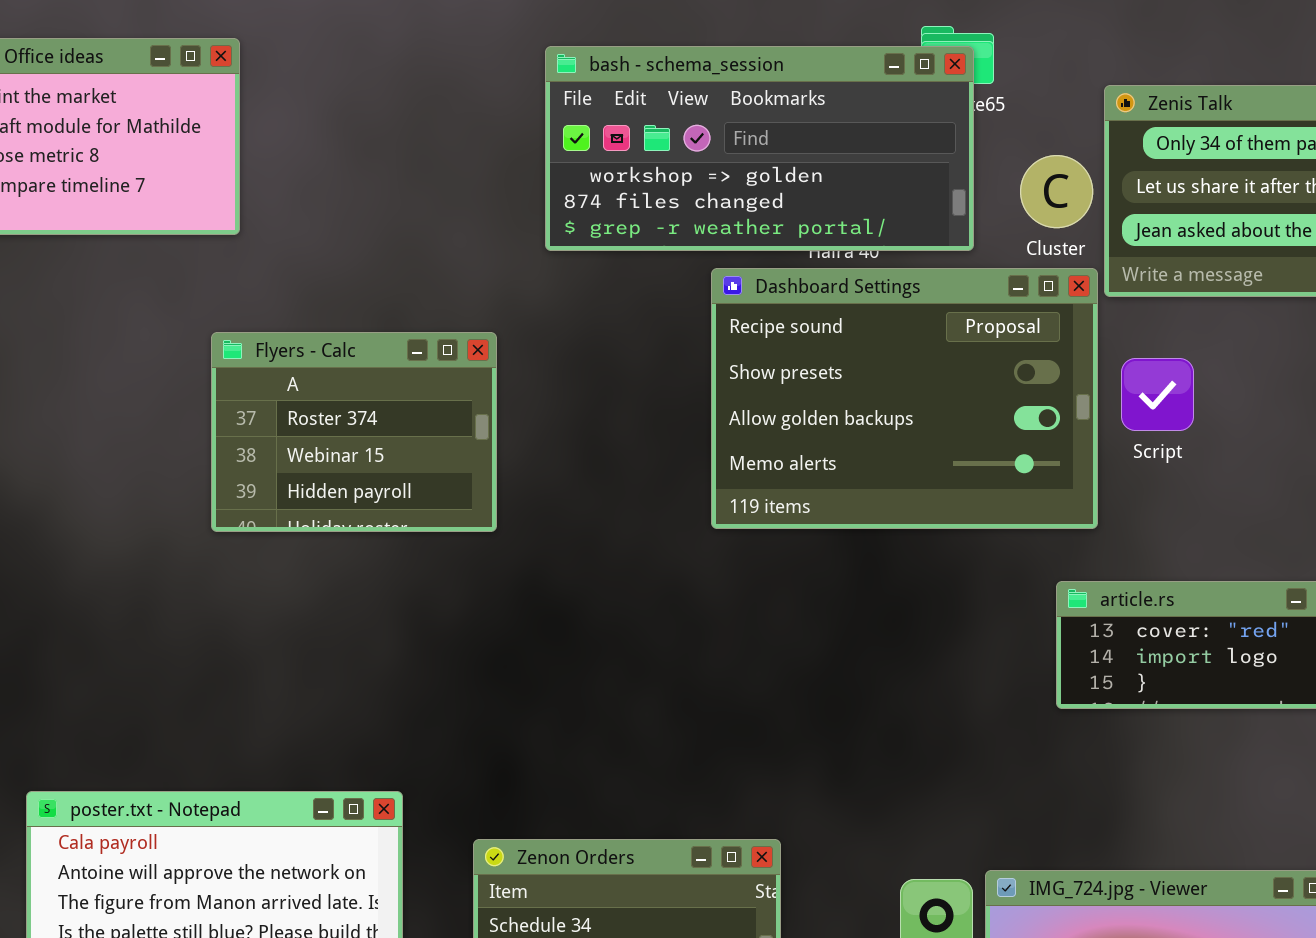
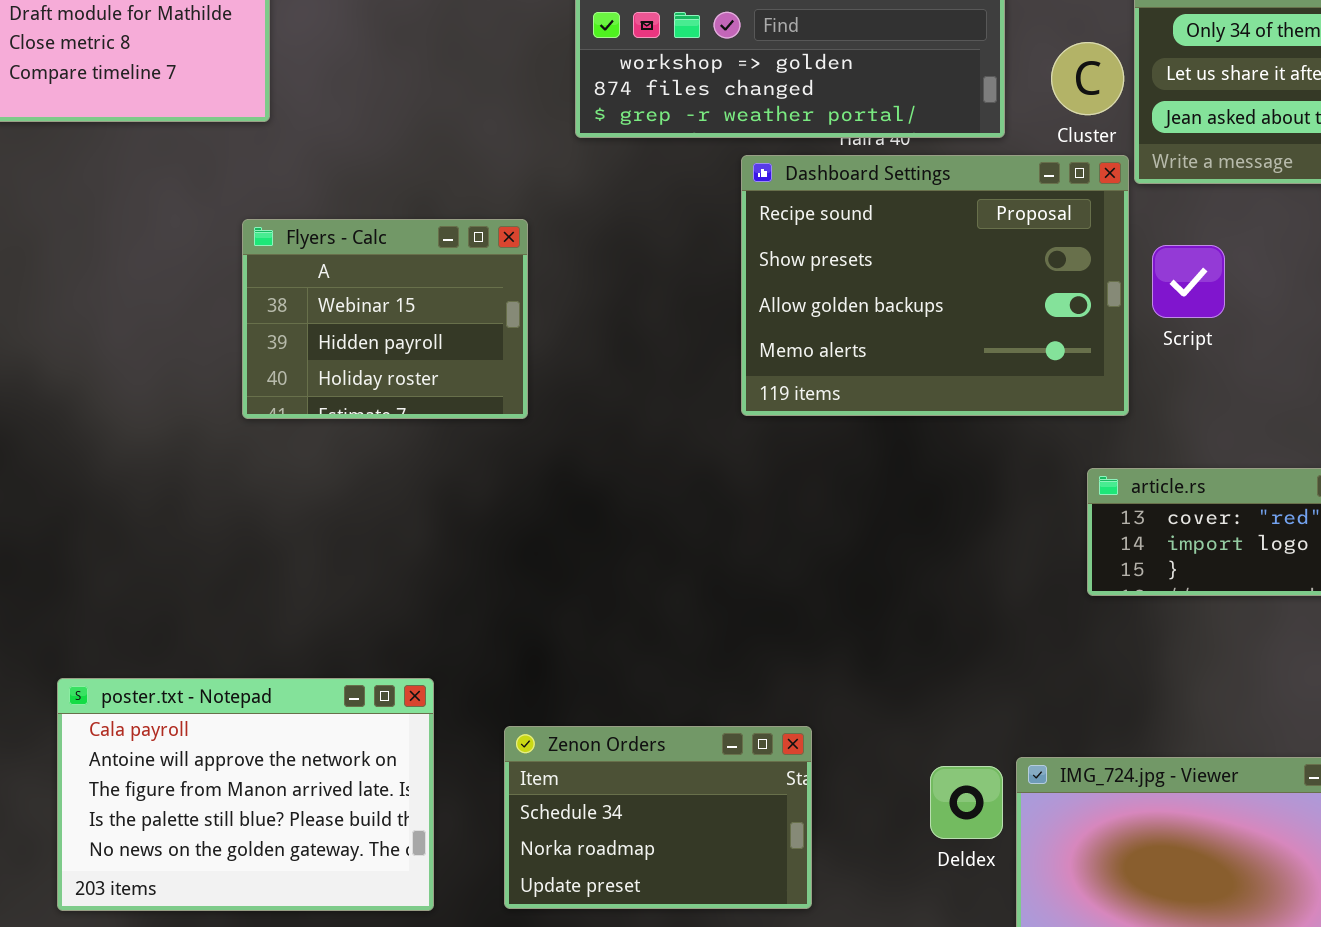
Flyers - Calc: [211,332,497,532] -> [242,219,528,419], scrolled down 1 row

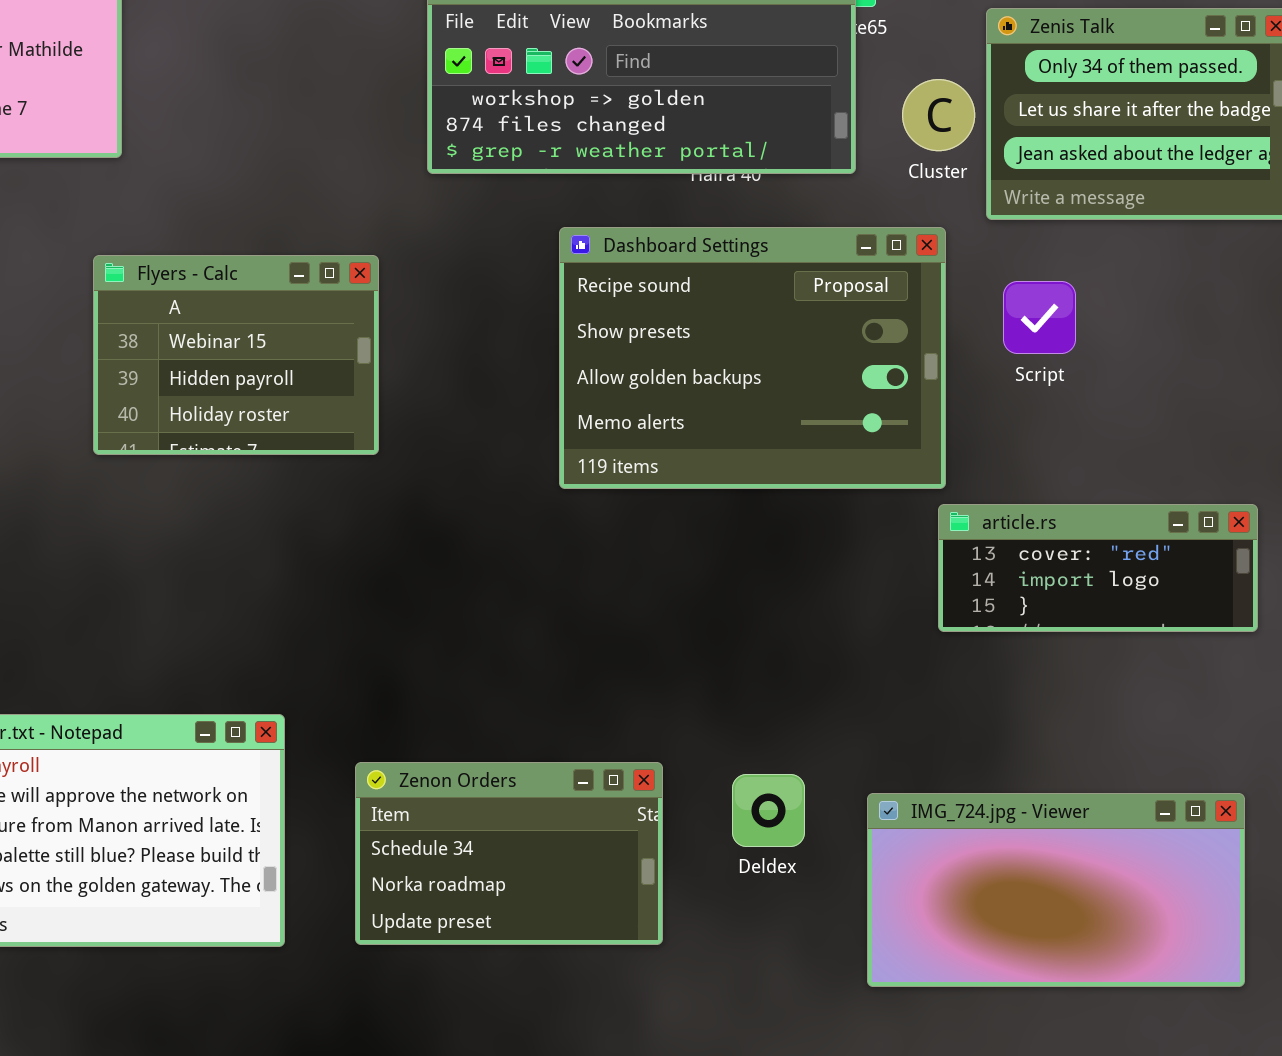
Dashboard Settings: [741,155,1129,416] -> [559,227,946,489], moved
Deldex: [930,766,1003,839] -> [732,774,805,847], moved

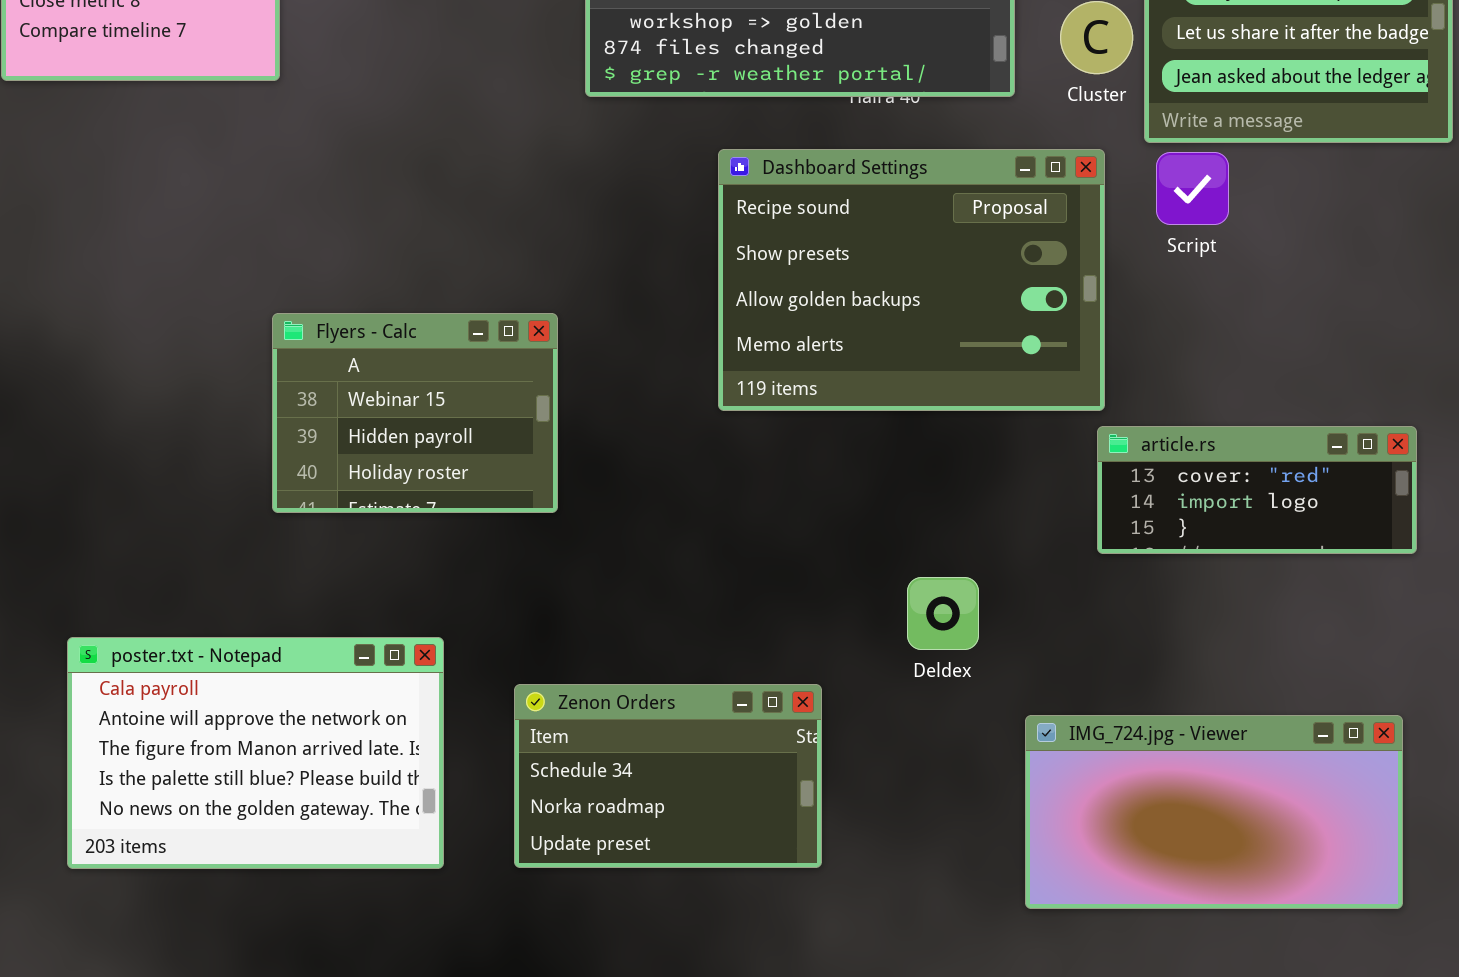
Flyers - Calc: [93,255,379,455] -> [272,313,558,513], moved
Script: [1003,281,1076,354] -> [1156,152,1229,225], moved
Deldex: [732,774,805,847] -> [907,577,979,650], moved

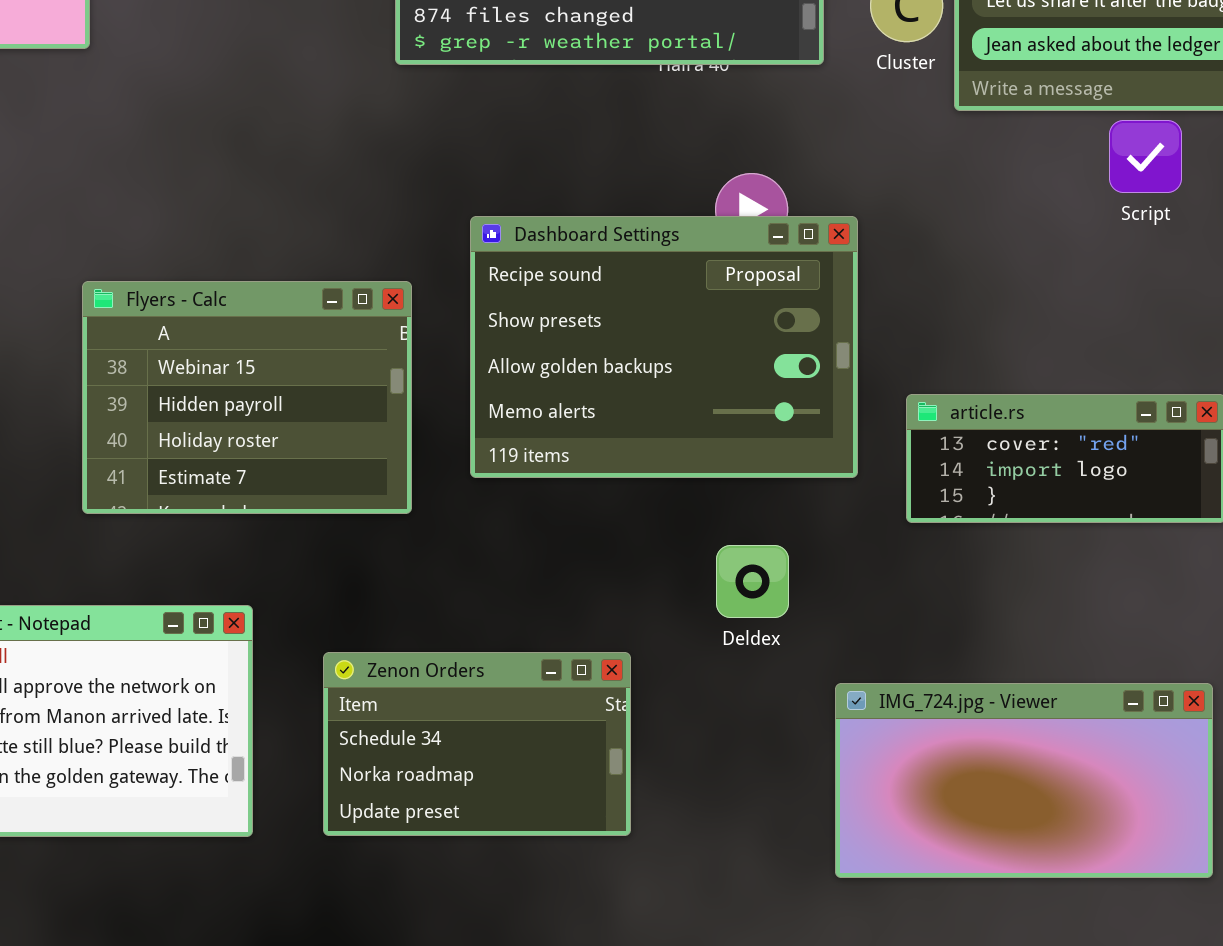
Dashboard Settings: [718,149,1105,411] -> [470,216,858,478], moved
Script: [1156,152,1229,225] -> [1109,120,1182,193], moved
Flyers - Calc: [272,313,558,513] -> [82,281,412,514], resized

